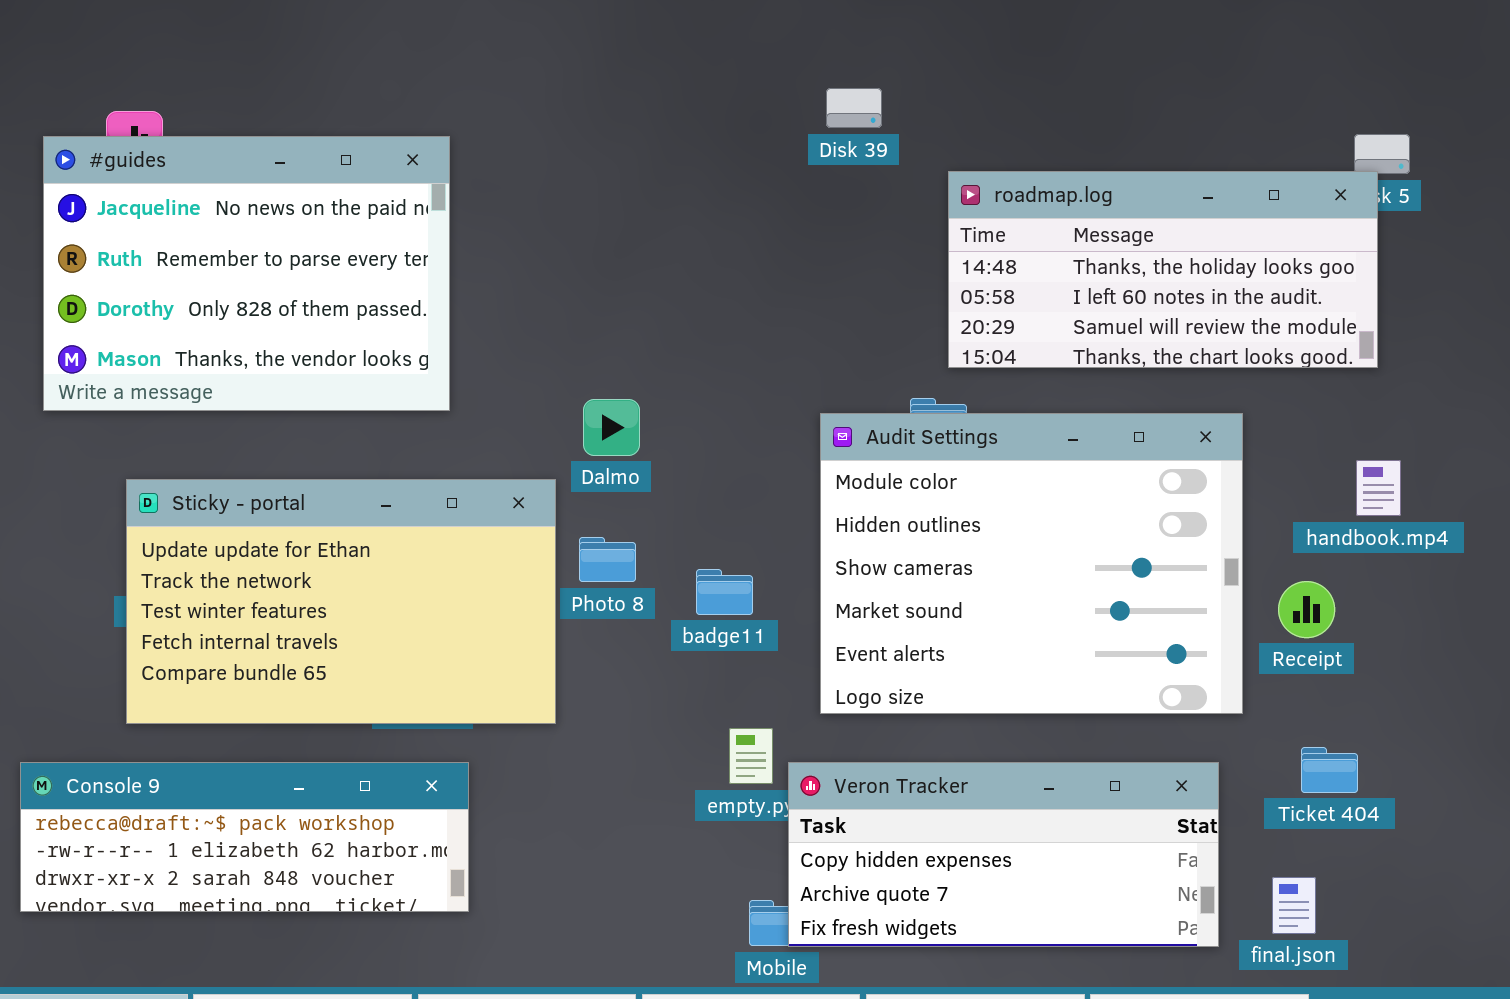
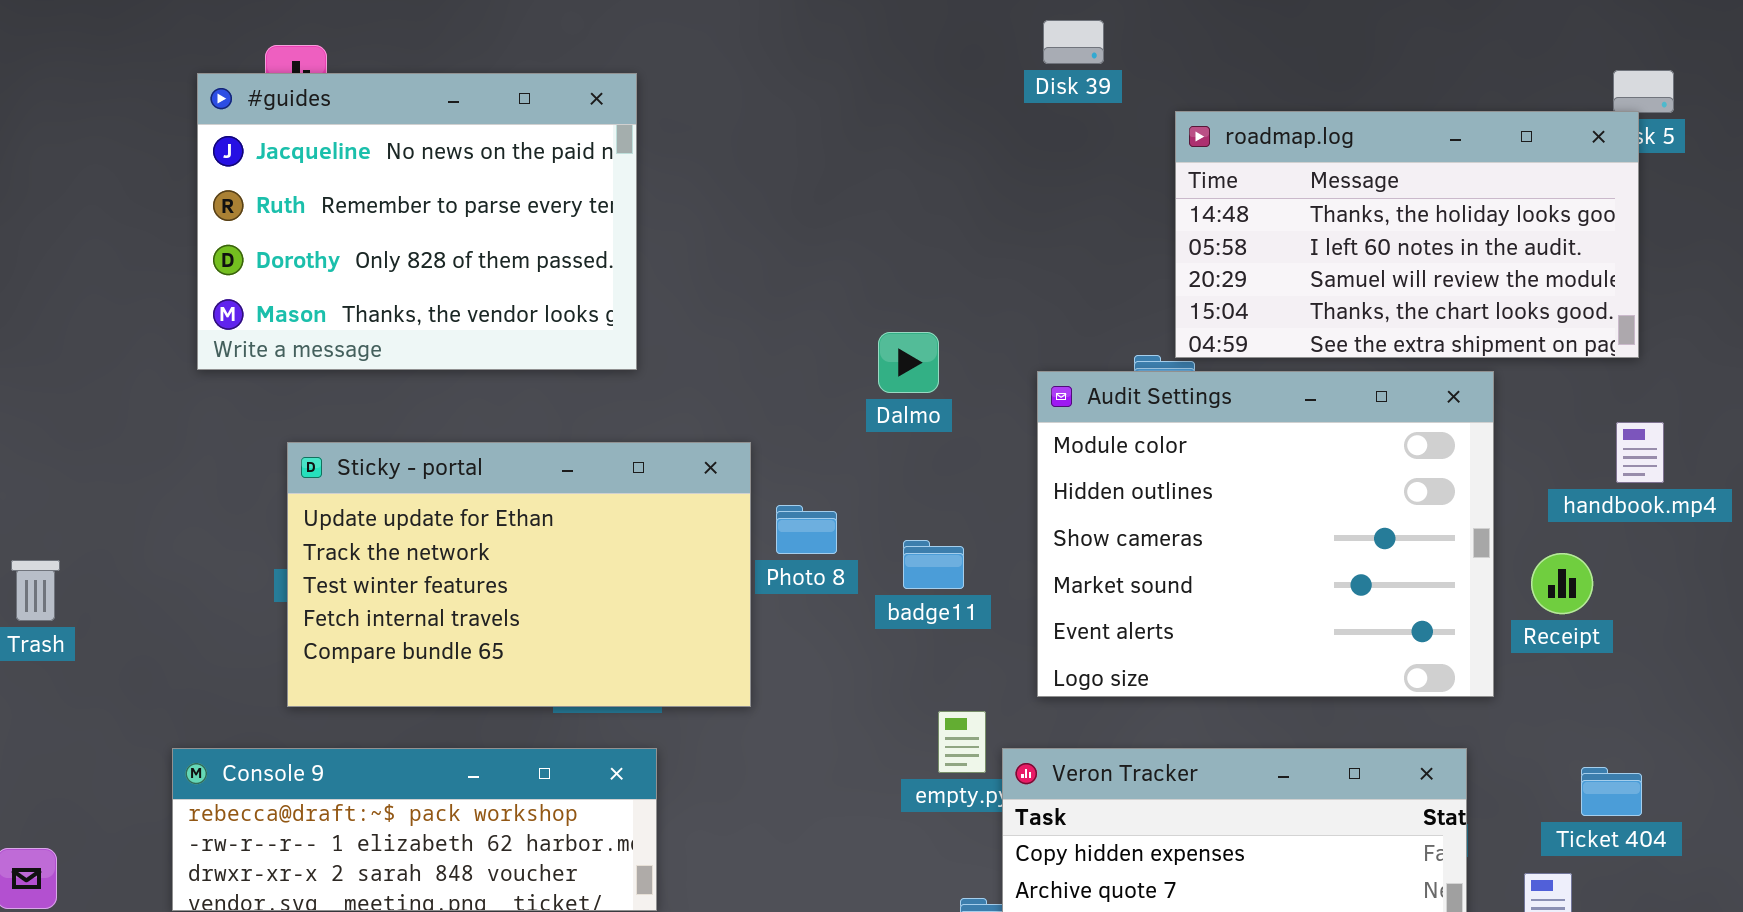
roadmap.log: [948,171,1378,368] -> [1175,111,1639,358], resized
Dalmo: [583,399,640,456] -> [878,332,939,393], moved
Ticket 404: [1301,747,1358,793] -> [1581,767,1642,816], moved

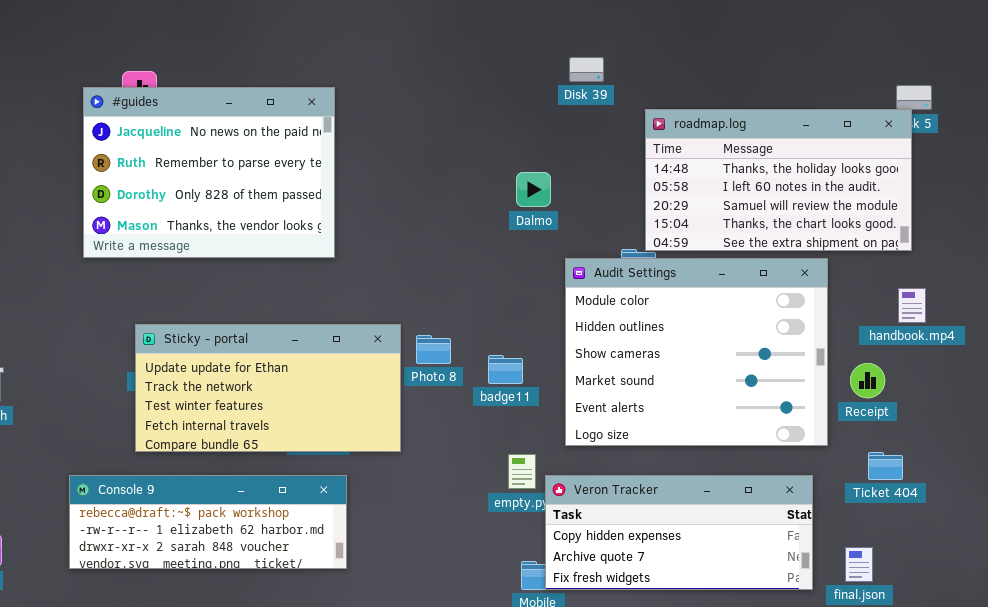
Dalmo: [878,332,939,393] -> [516,172,551,207], moved
Sticky - portal: [287,442,751,707] -> [135,324,401,452], resized
Ticket 404: [1581,767,1642,816] -> [868,452,903,480], moved

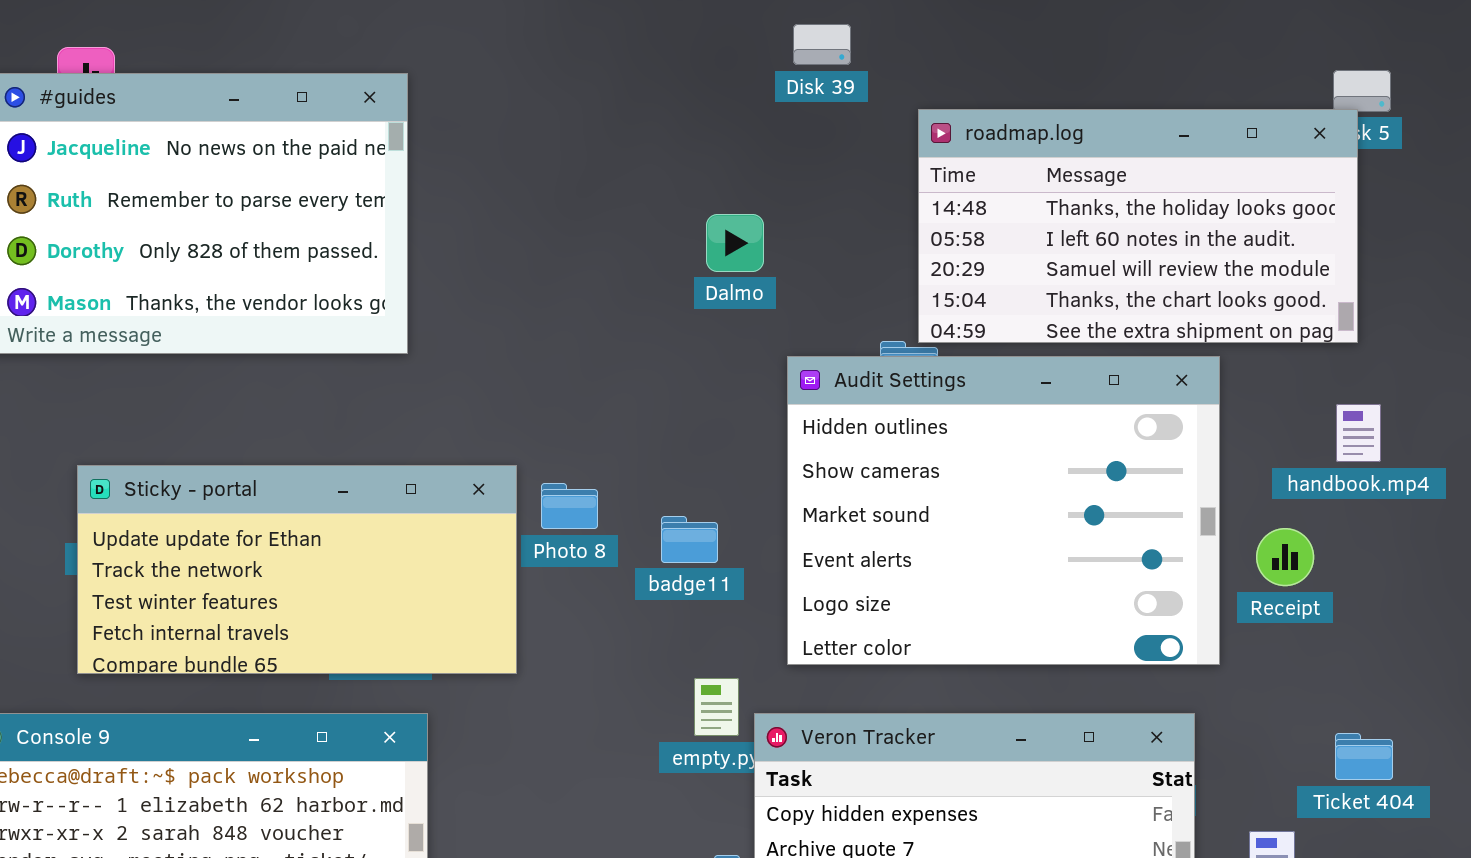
Audit Settings: [565,258,828,446] -> [787,356,1220,665], scrolled down 1 row
Ticket 404: [868,452,903,480] -> [1335,733,1393,780], moved

